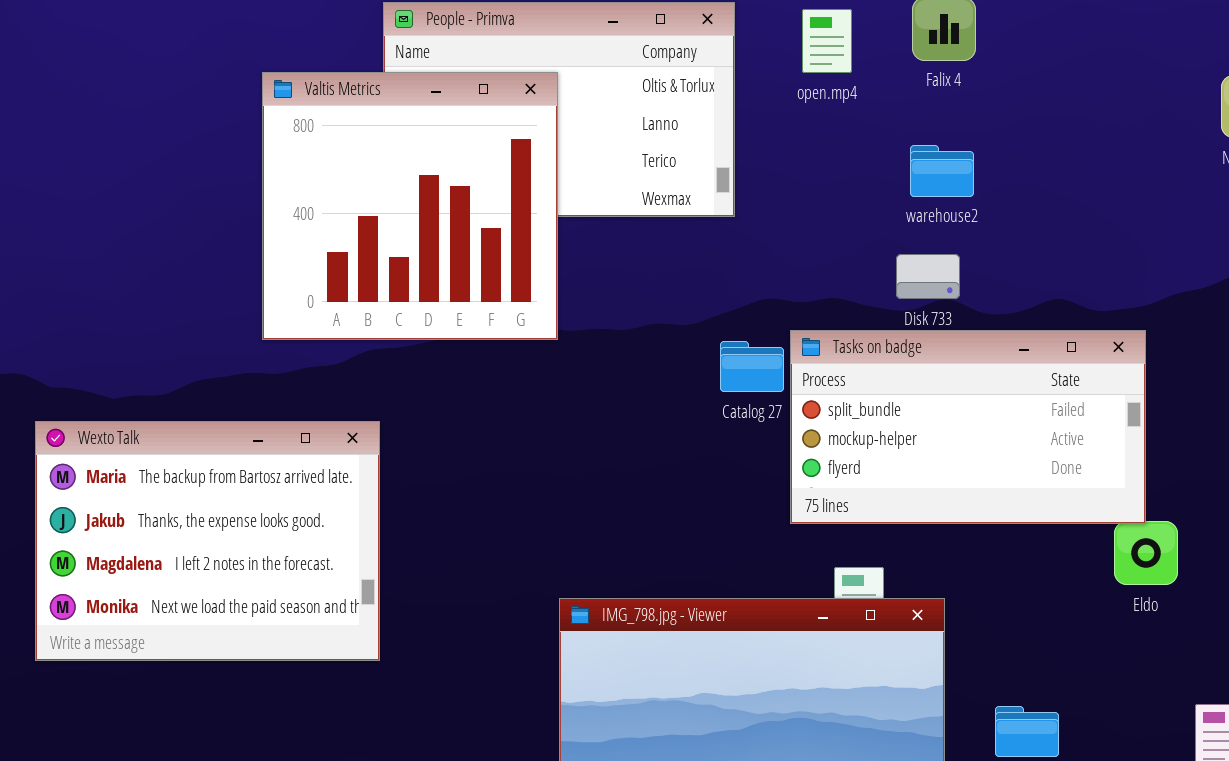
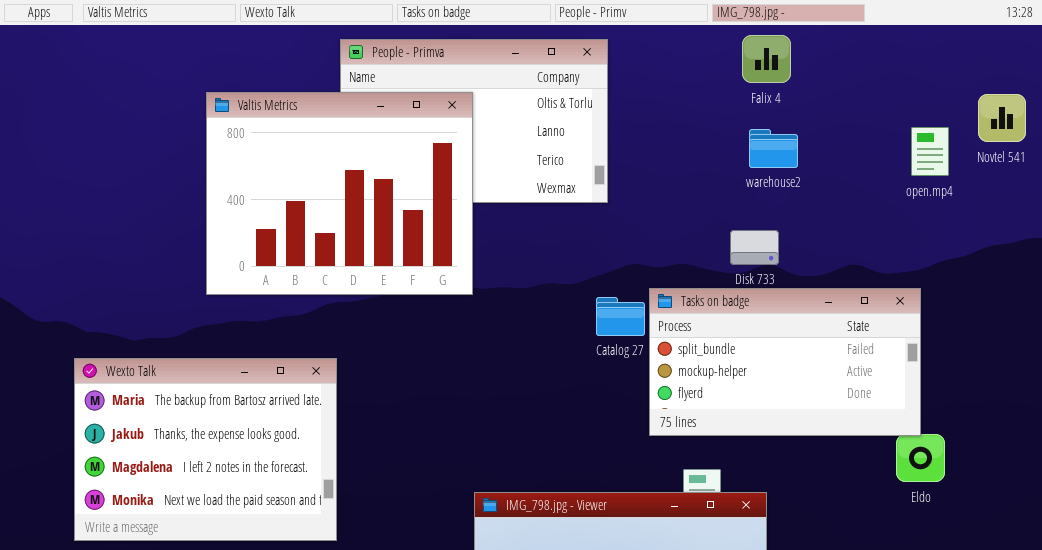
open.mp4: [802,9,852,73] -> [911,127,949,176], moved
Valtis Metrics: [262,72,558,340] -> [206,92,473,295], resized
warehouse2: [910,145,974,197] -> [749,129,798,168], moved

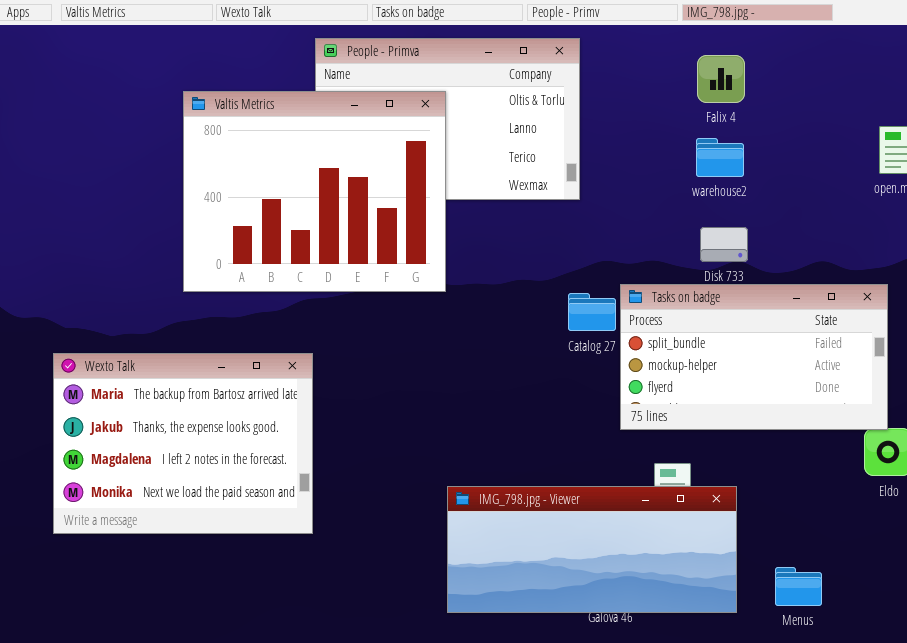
Falix 4: [742,35,791,83] -> [697,55,745,103], moved
warehouse2: [749,129,798,168] -> [696,138,744,177], moved

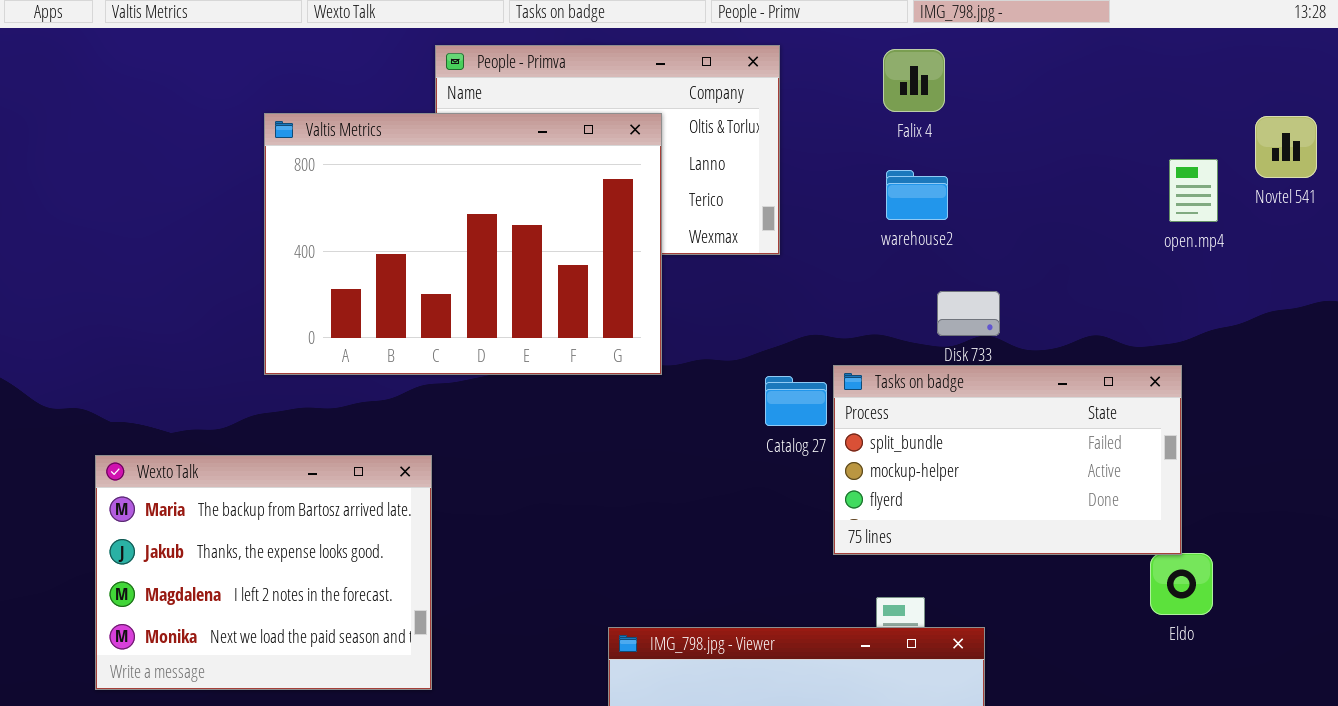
Falix 4: [697,55,745,103] -> [883,49,945,112], moved
Valtis Metrics: [183,91,446,292] -> [264,113,662,375], resized
warehouse2: [696,138,744,177] -> [886,170,948,220], moved

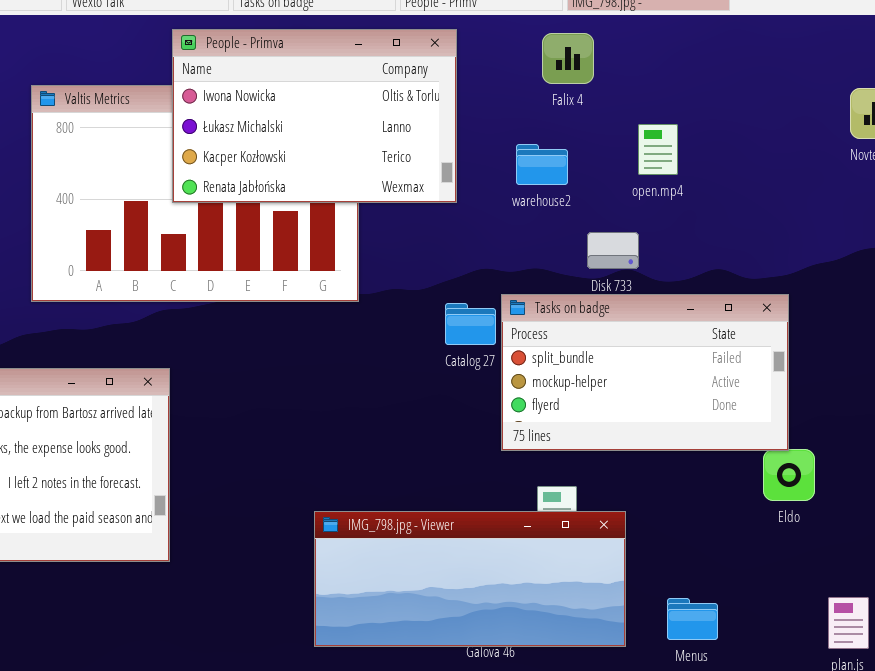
People - Primva: [435,45,780,255] -> [172,29,457,203], raised
open.mp4: [1169,159,1218,222] -> [638,124,678,175], moved
warehouse2: [886,170,948,220] -> [516,144,568,185], moved

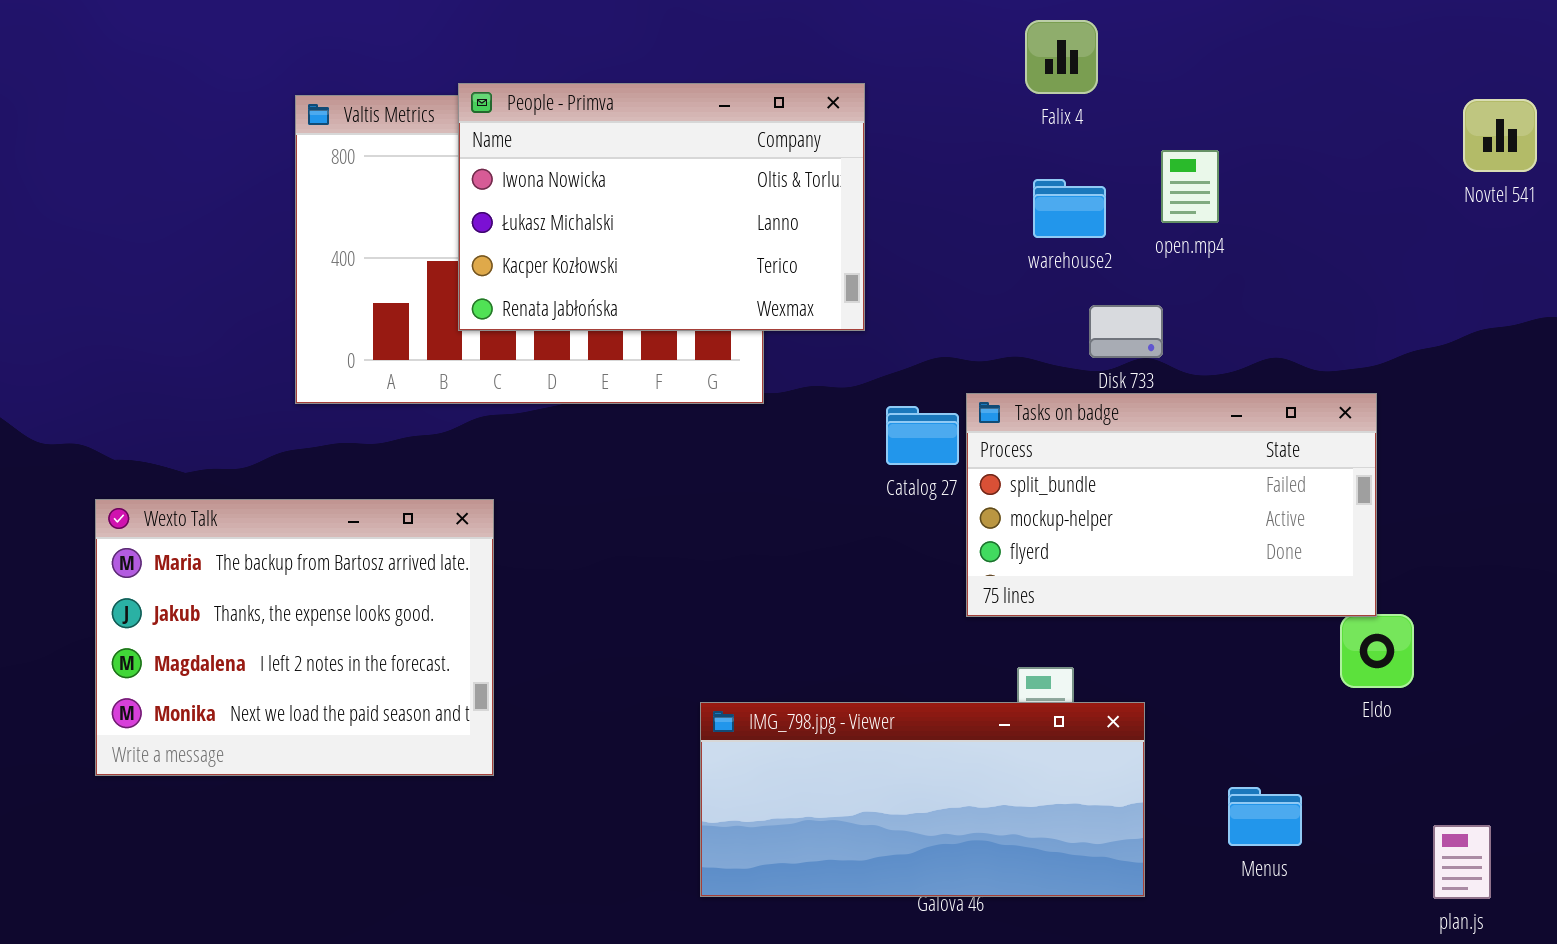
People - Primva: [172,29,457,203] -> [458,83,865,331], moved
warehouse2: [516,144,568,185] -> [1033,179,1106,238], moved
Menus: [667,598,718,640] -> [1228,787,1302,846], moved

